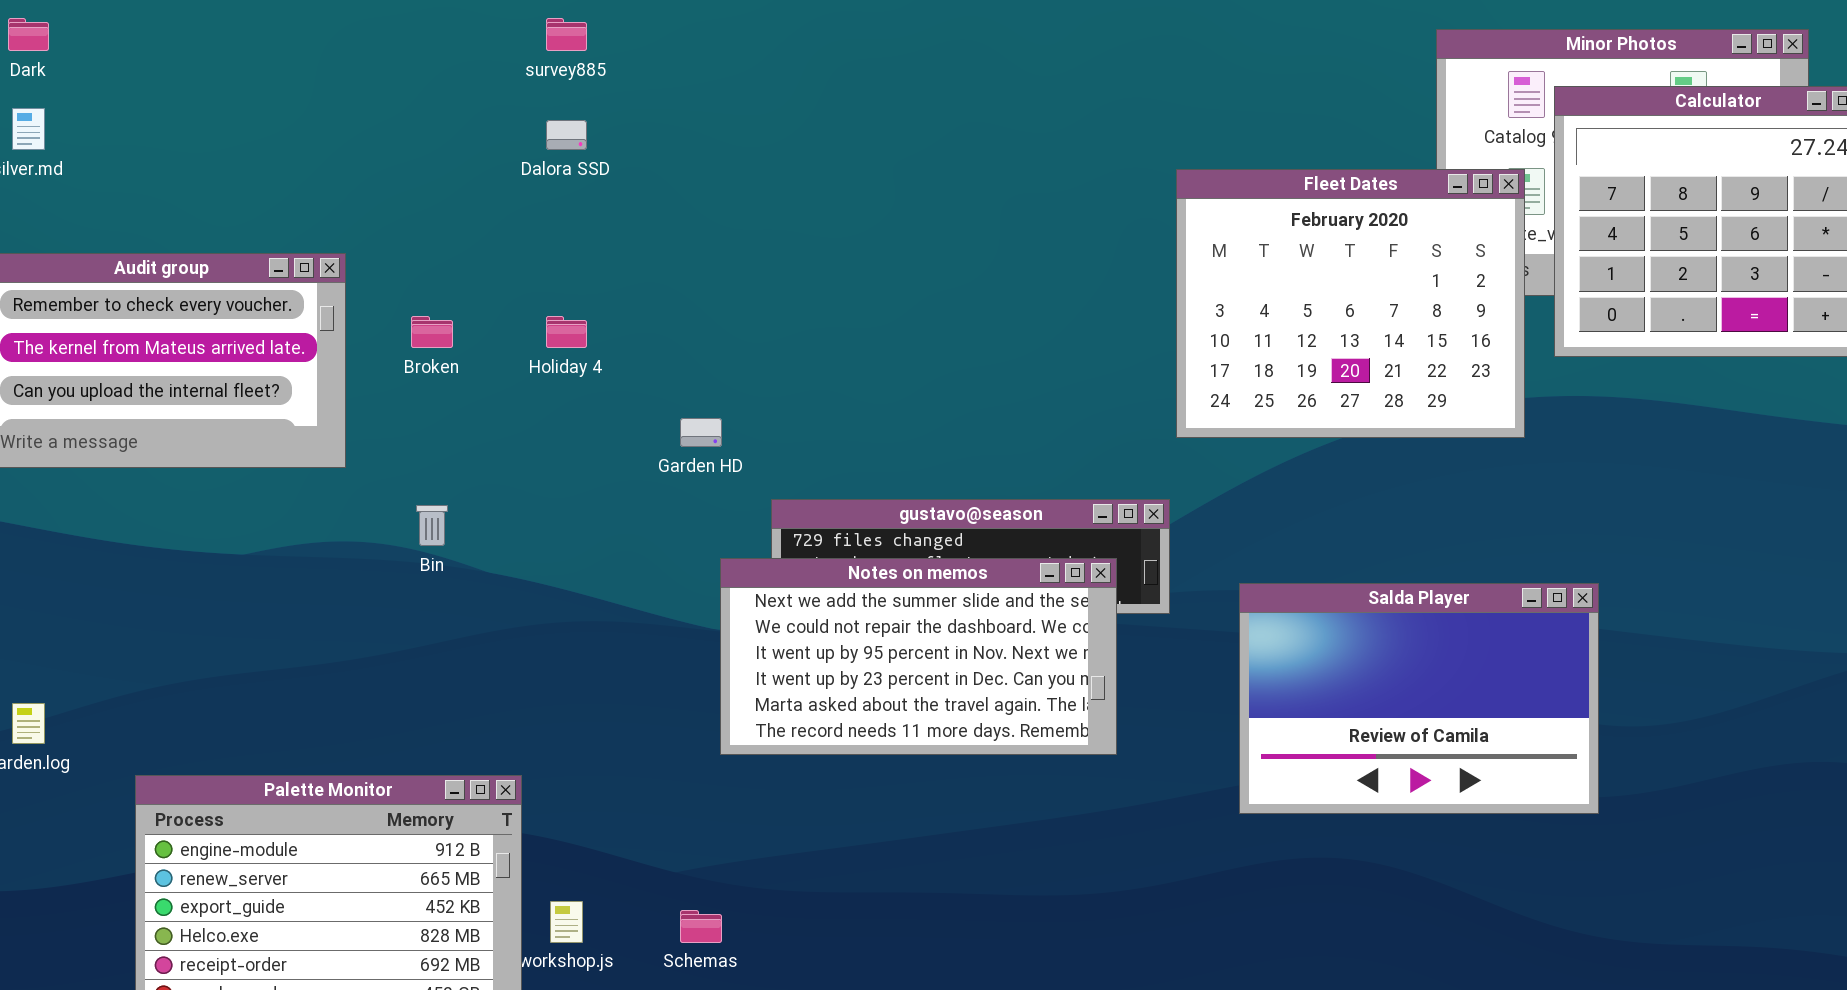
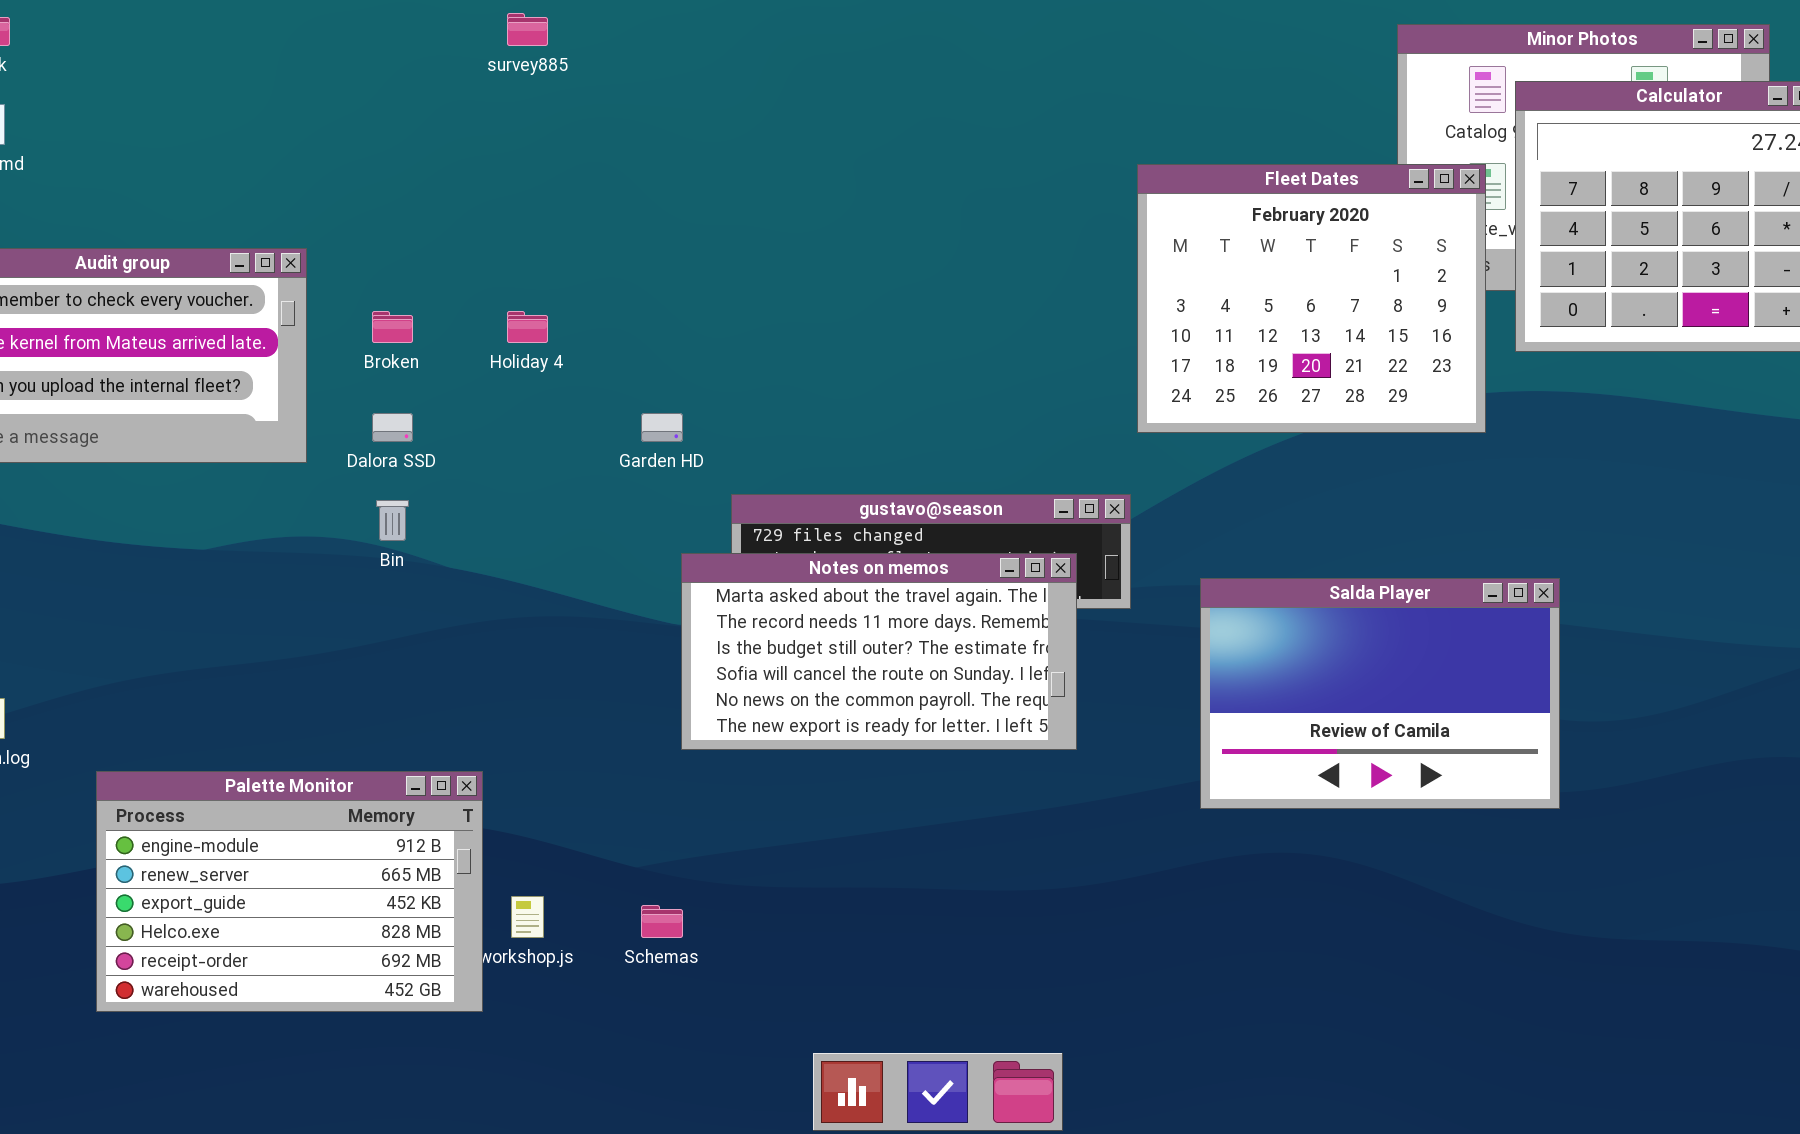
Dalora SSD: [546,120,587,150] -> [372,413,413,442], moved
Notes on memos: [720,558,1117,755] -> [681,553,1077,750], scrolled down 4 rows

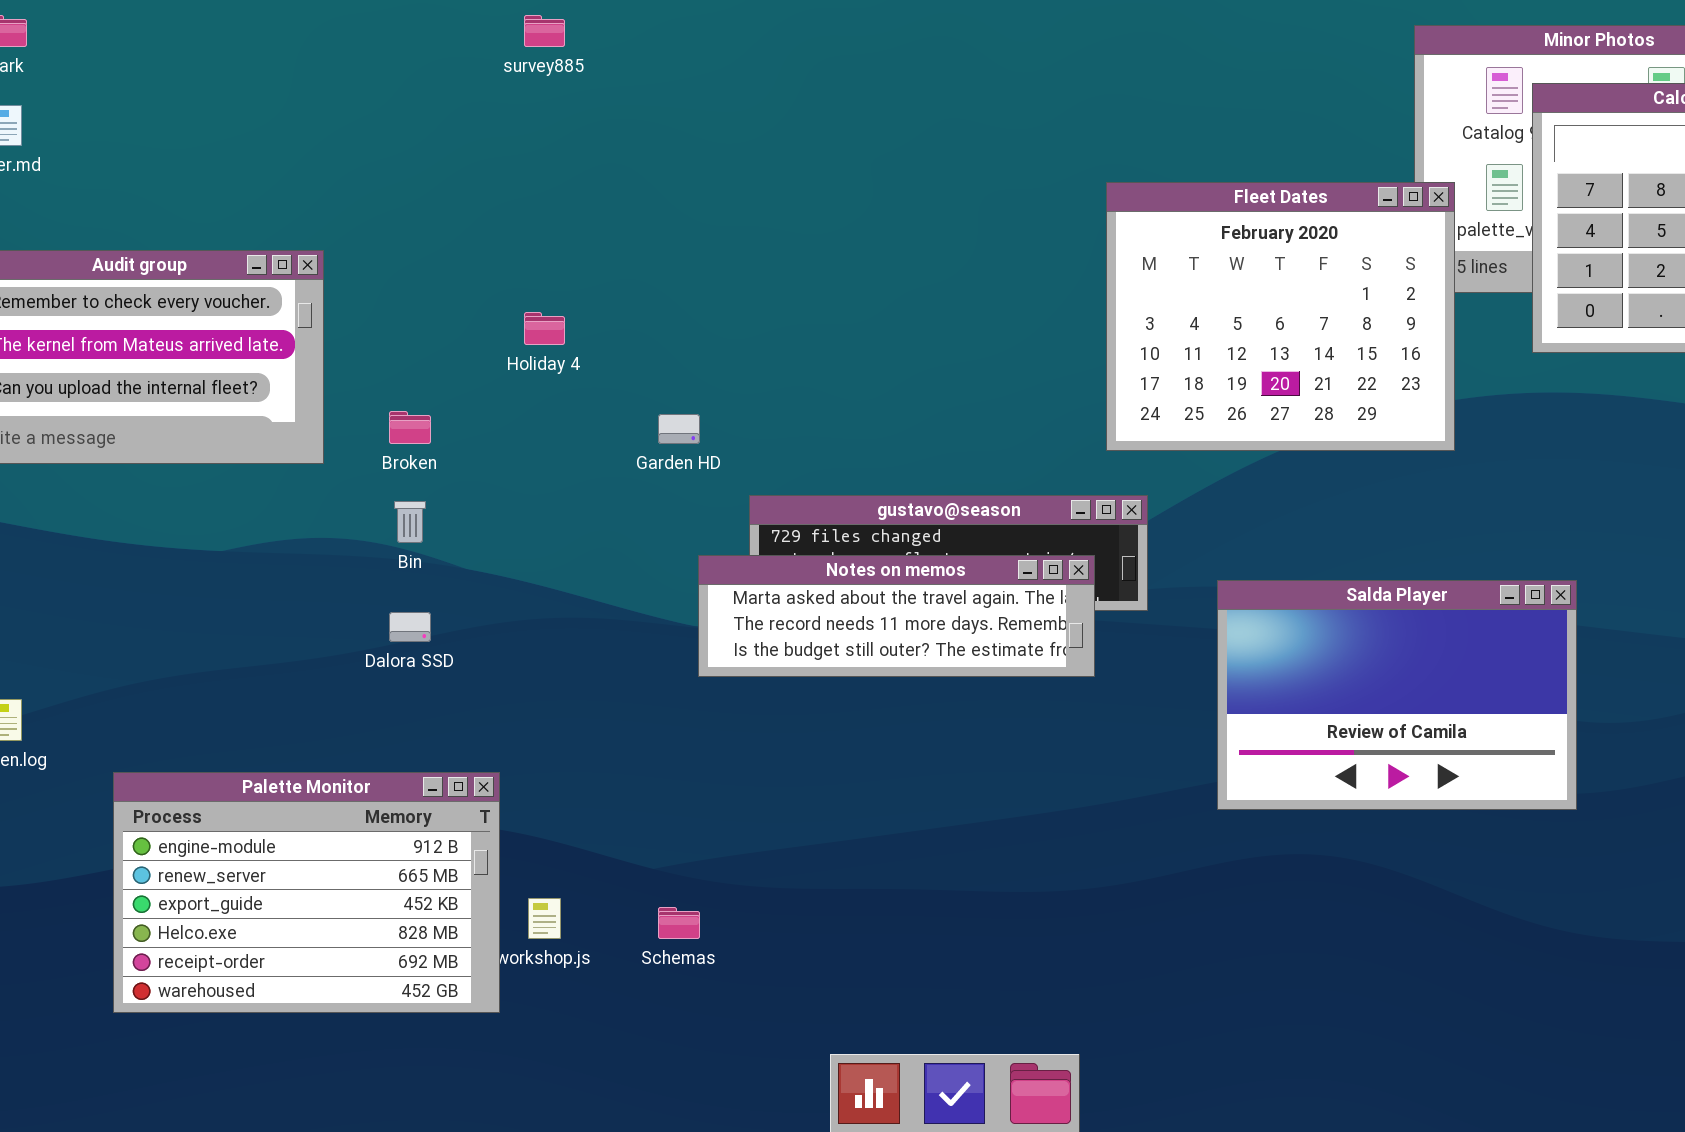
Fleet Dates: [1137,164,1486,433] -> [1106,182,1455,451], moved
Broken: [372,311,413,343] -> [389,411,431,444], moved
Dalora SSD: [372,413,413,442] -> [389,612,431,642], moved
Notes on memos: [681,553,1077,750] -> [698,555,1095,677], resized

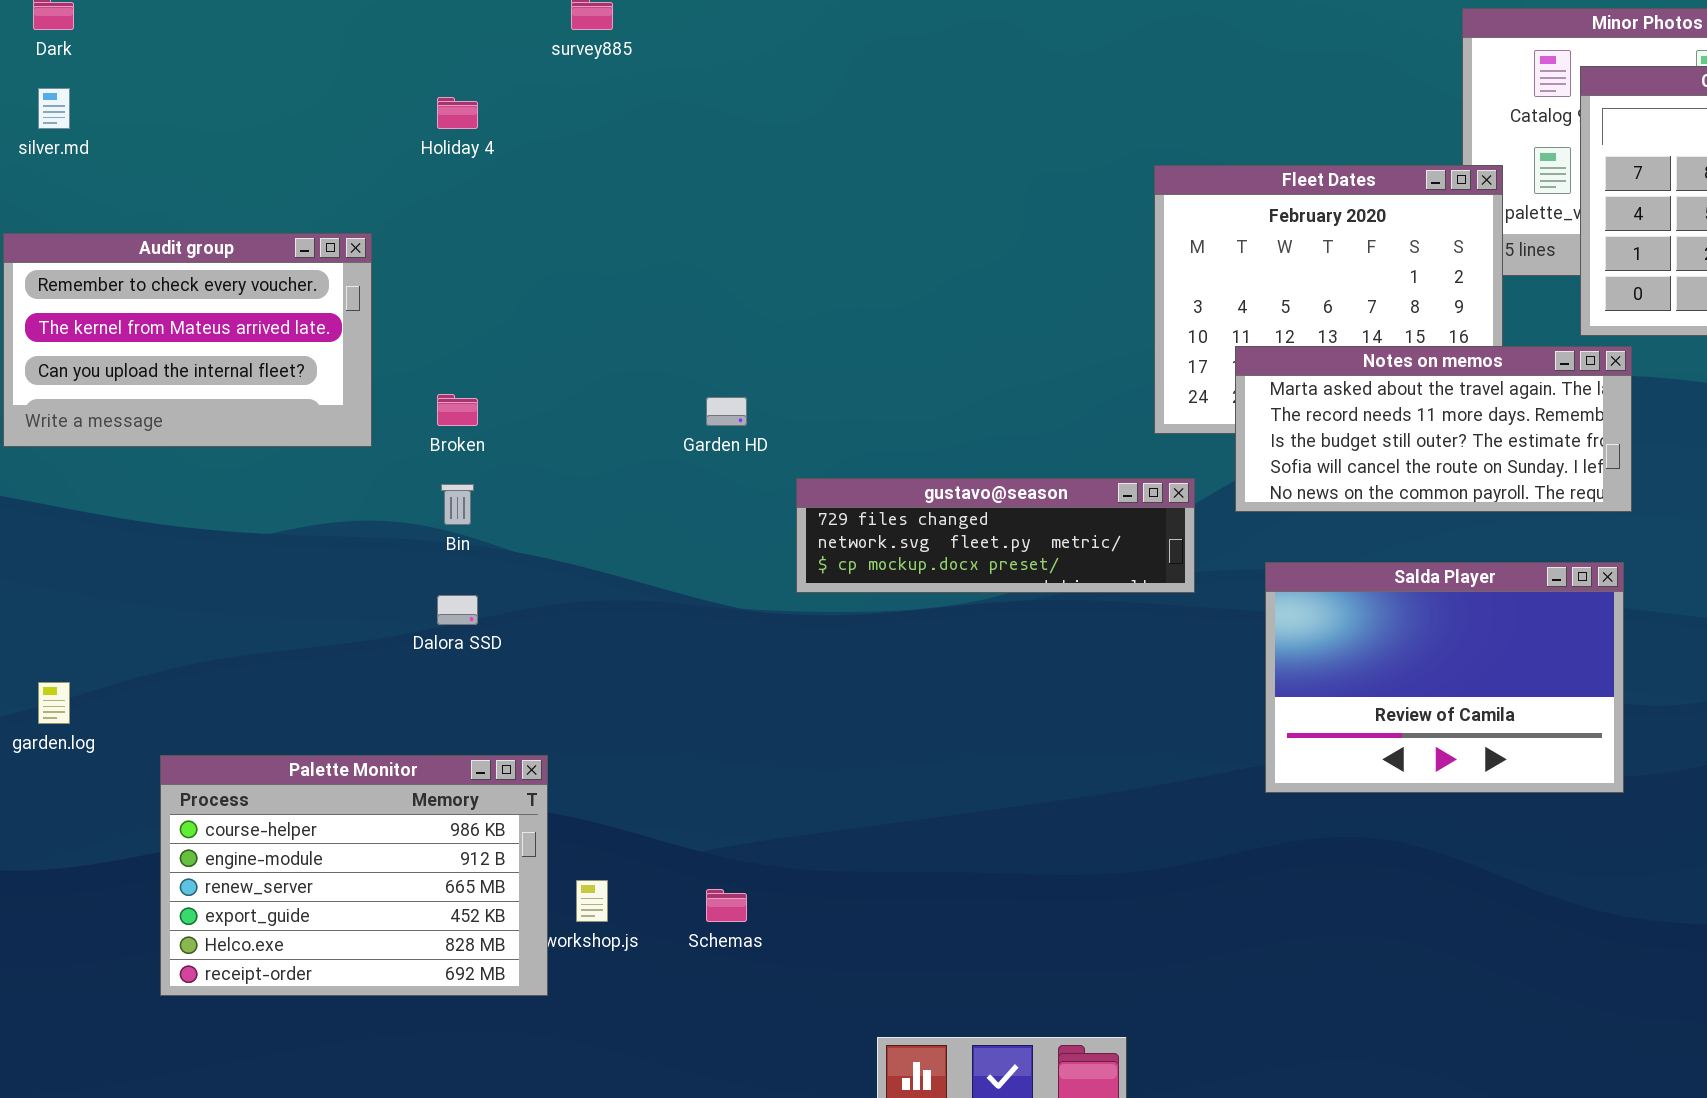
Holiday 4: [524,312,565,345] -> [437,97,478,129], moved
Notes on memos: [698,555,1095,677] -> [1235,346,1632,512], moved, resized
Palette Monitor: [113,772,500,1013] -> [160,755,548,996], scrolled up 1 row

